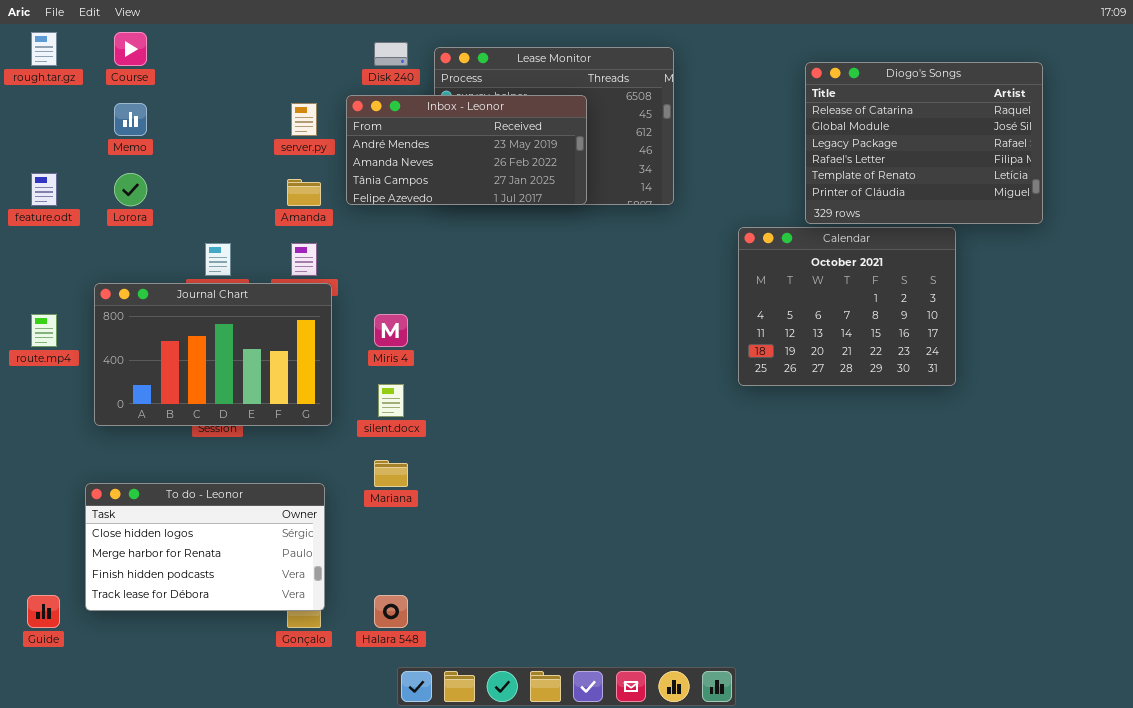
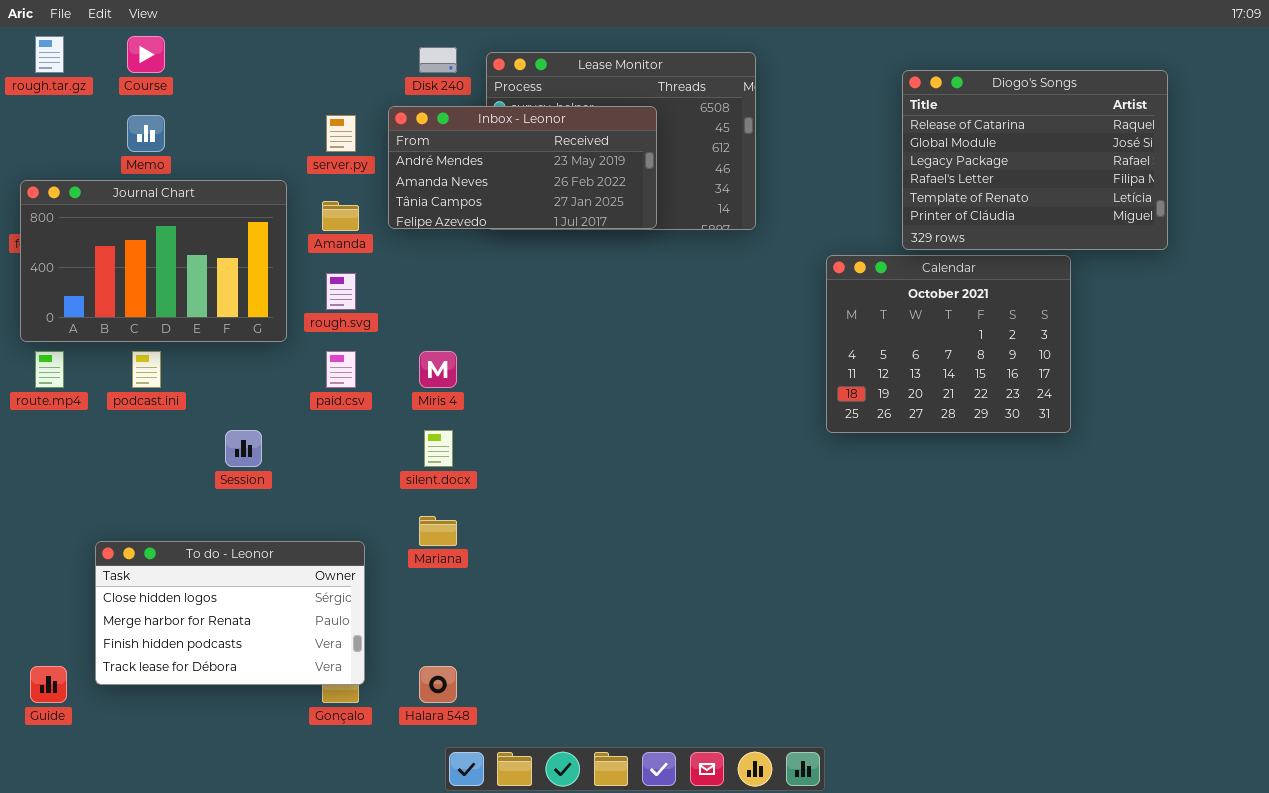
Journal Chart: [94,283,332,426] -> [20,180,287,342], moved

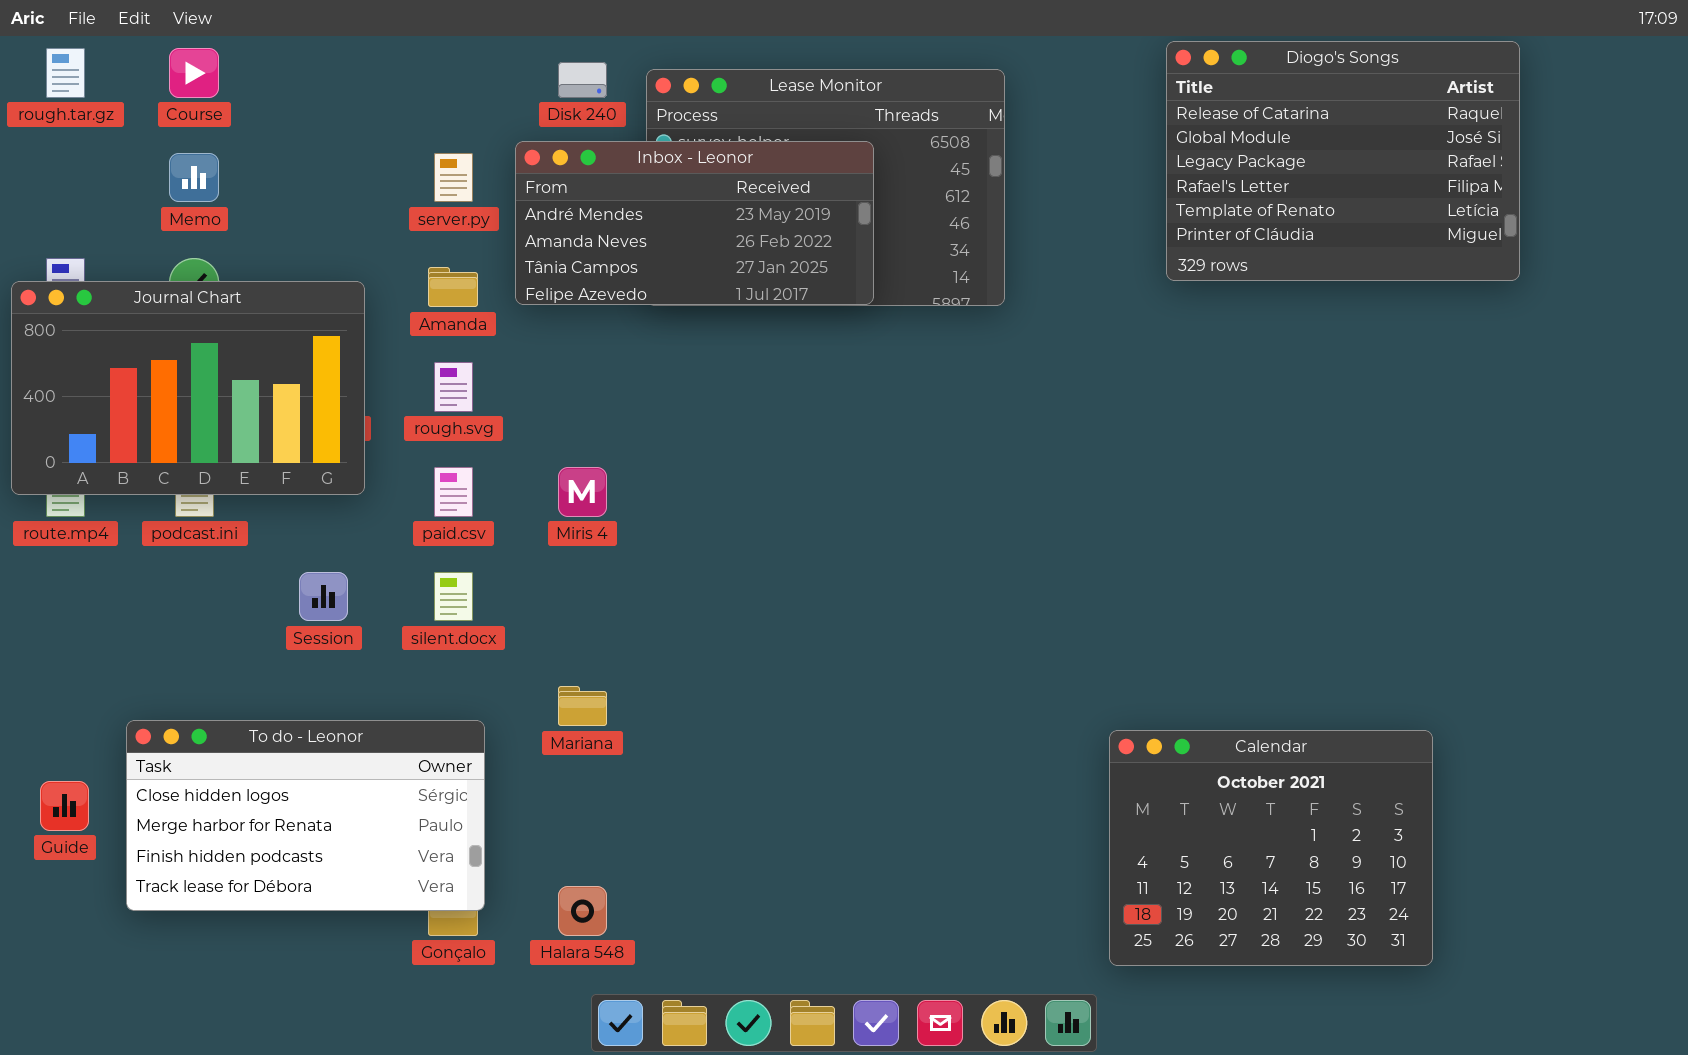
Diogo's Songs: [902,70,1168,250] -> [1166,41,1520,281], moved
Journal Chart: [20,180,287,342] -> [11,281,365,495], moved
Calendar: [826,255,1071,433] -> [1109,730,1433,966], moved
silent.docx: [424,430,453,467] -> [434,572,473,621], moved
Guide: [30,666,67,703] -> [40,781,89,831], moved

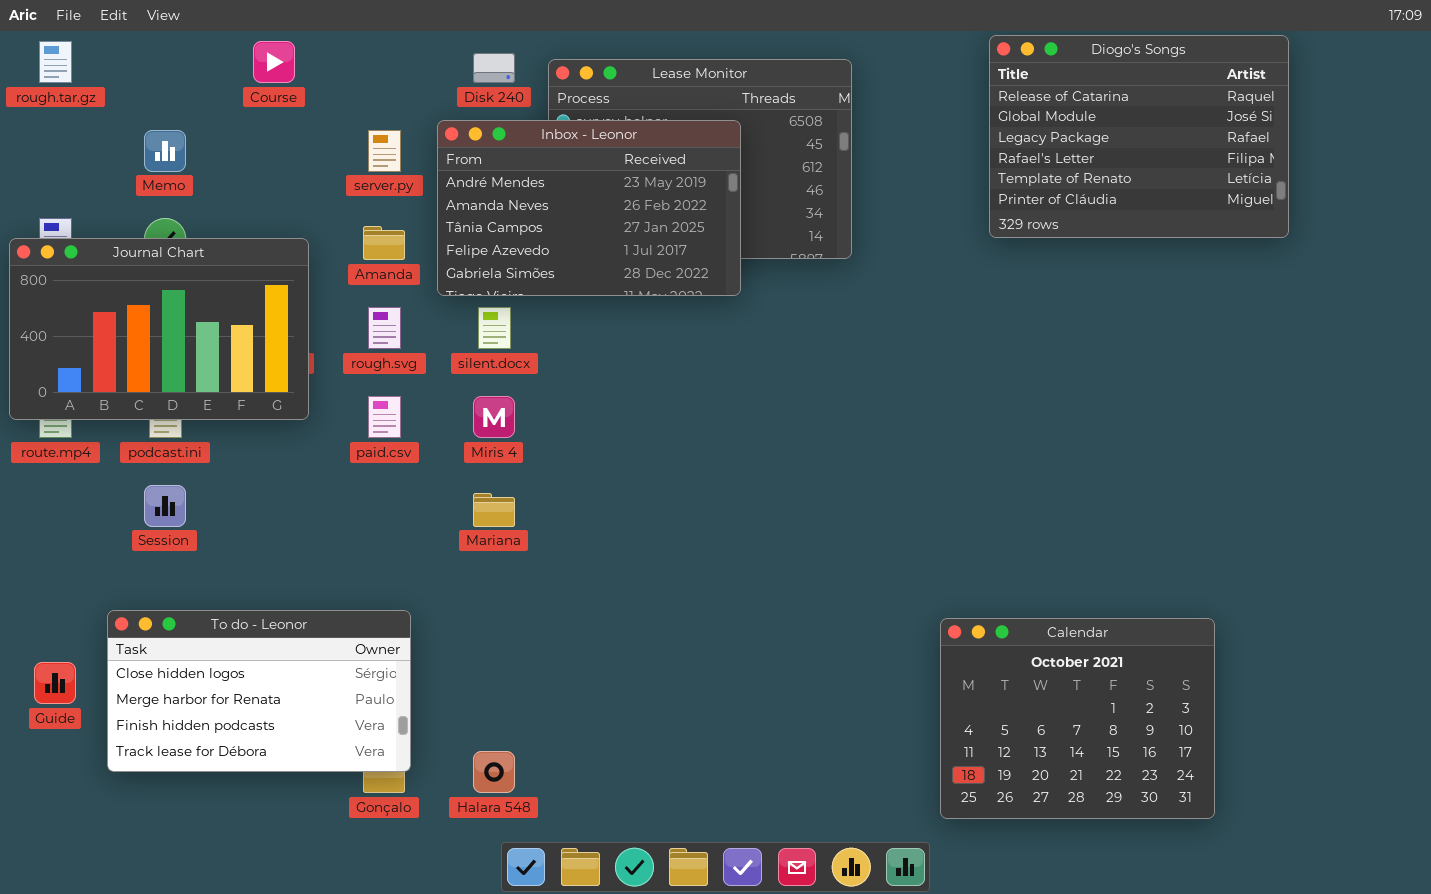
Course: [169,48,219,98] -> [253,41,295,83], moved
Inbox - Leonor: [515,141,874,305] -> [437,120,741,296], resized
Session: [299,572,348,621] -> [144,485,186,527], moved
silent.docx: [434,572,473,621] -> [478,307,511,349], moved
Mariana: [558,686,607,726] -> [473,493,515,527], moved

